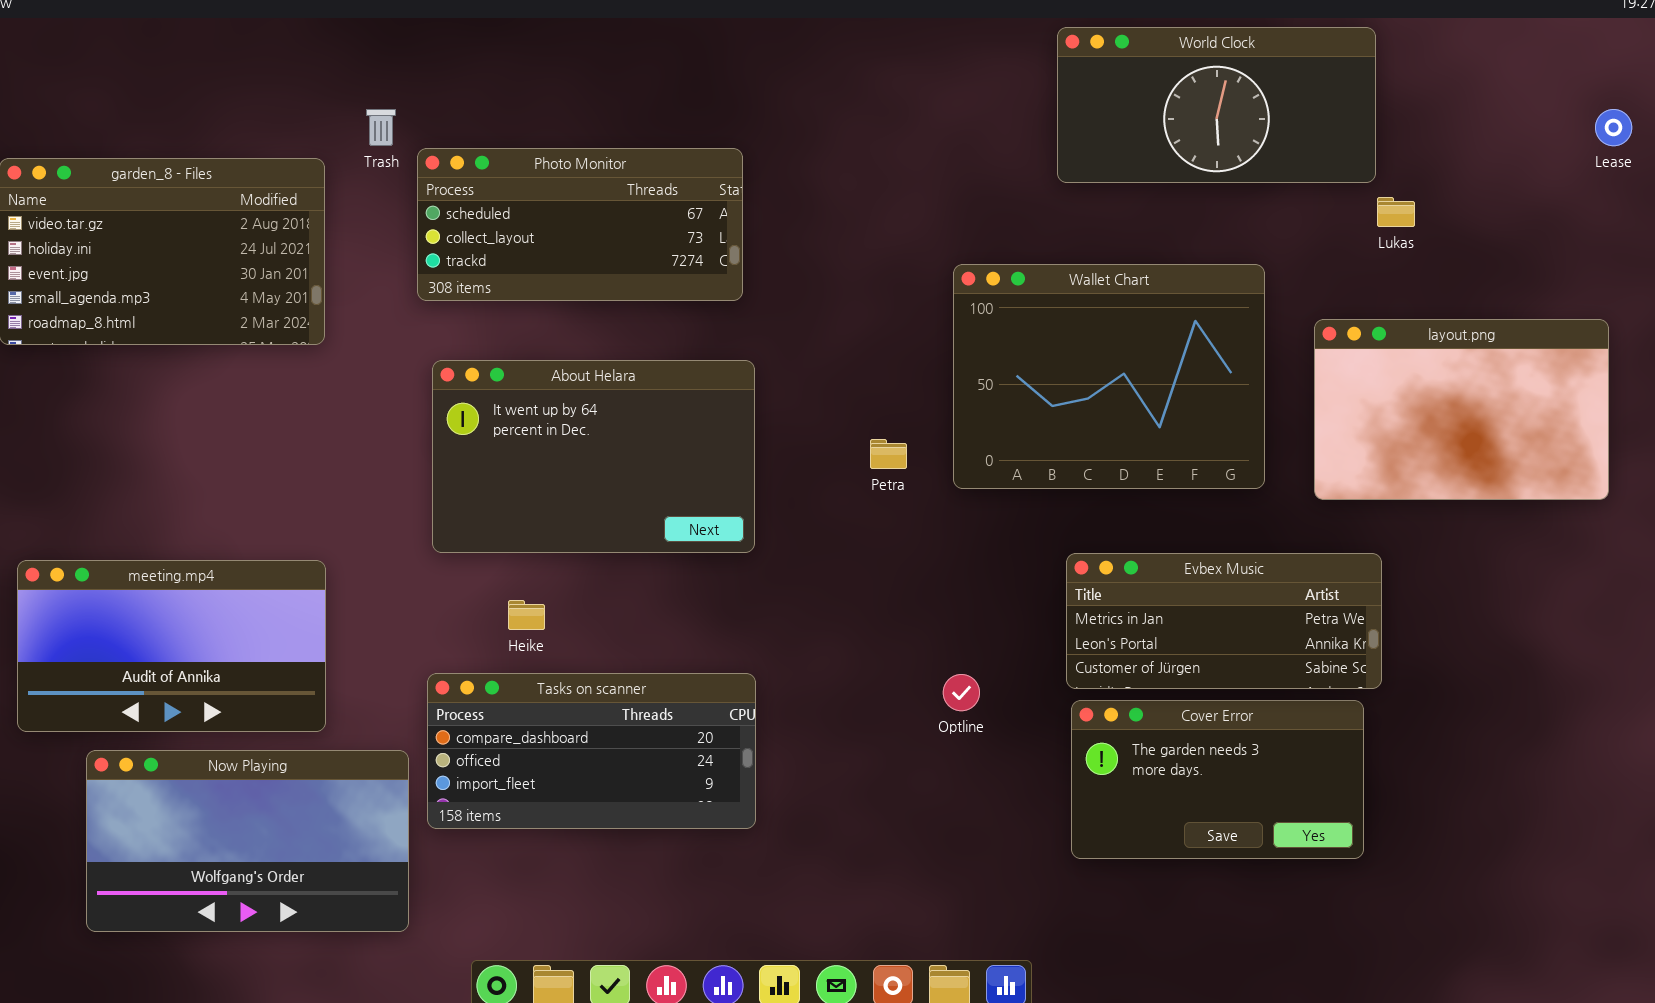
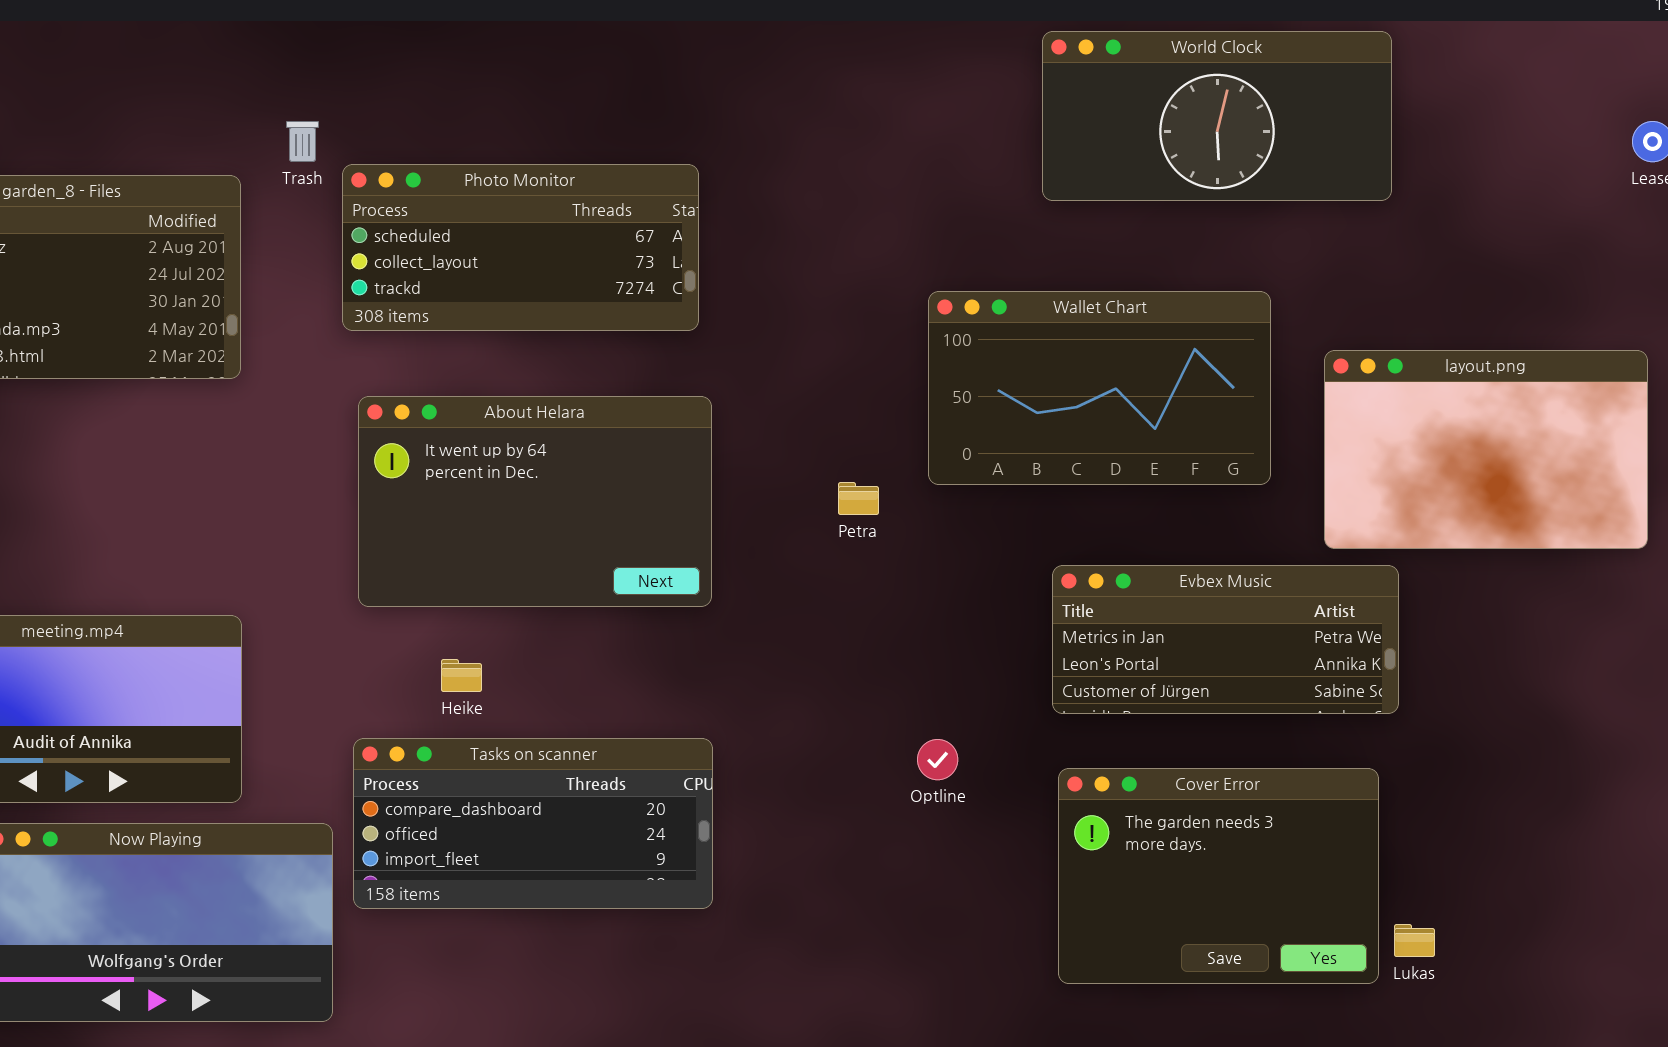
Lukas: [1377,197,1415,227] -> [1394,924,1435,957], moved
Wallet Chart: [953,264,1265,489] -> [928,291,1271,485], resized
Evbex Music: [1066,553,1382,689] -> [1052,565,1399,714], moved
Cover Error: [1071,700,1364,859] -> [1058,768,1379,984], resized

